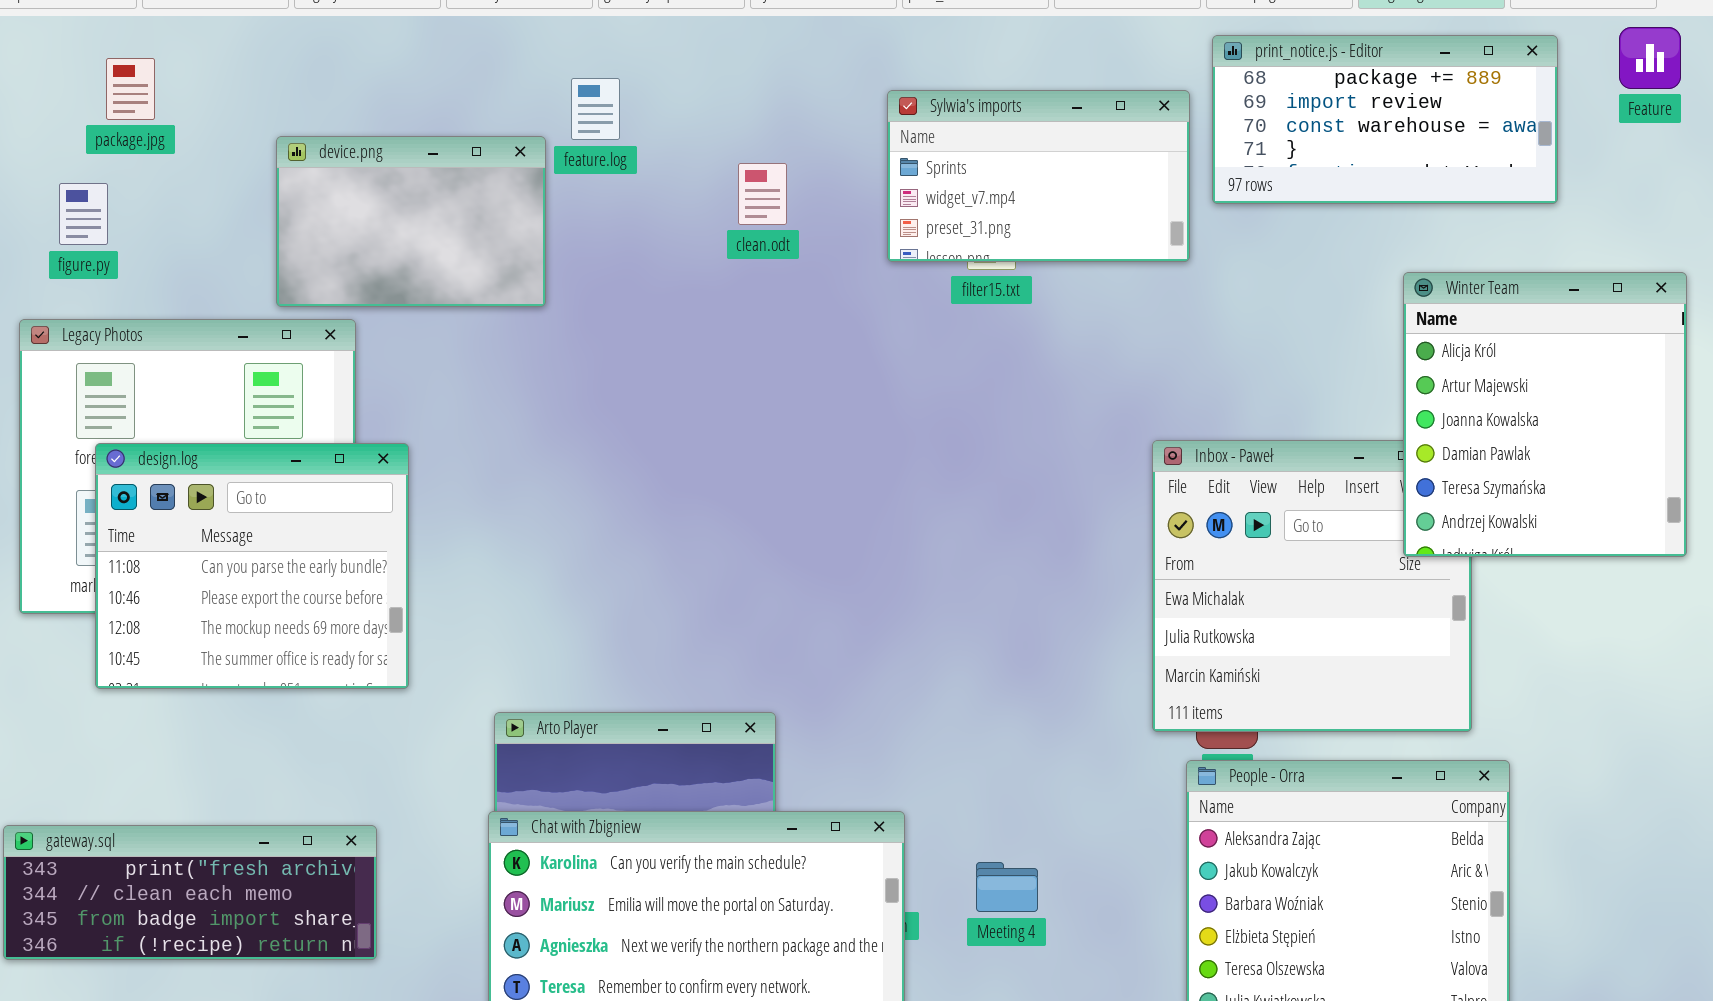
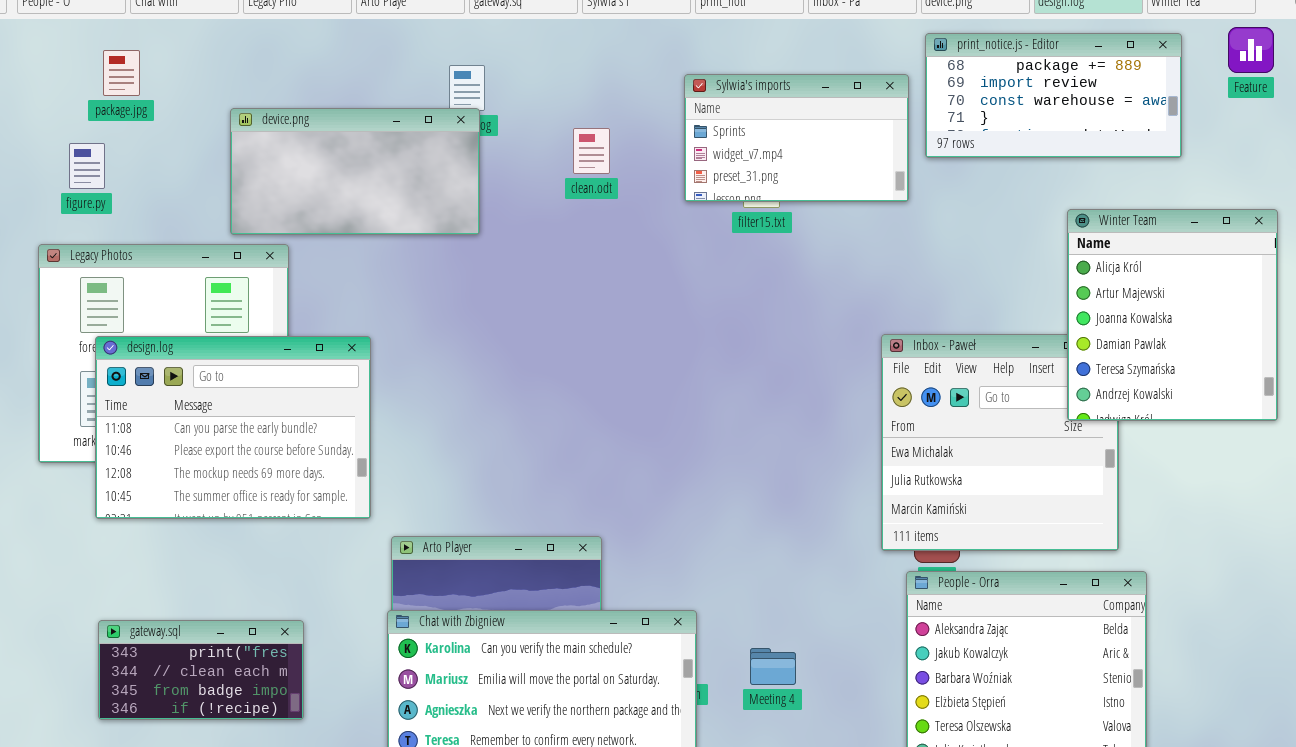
device.png: [276,136,546,307] -> [230,108,480,235], resized
design.log: [95,443,409,689] -> [95,336,371,519], resized
gateway.sql: [3,825,377,960] -> [98,620,304,720], resized

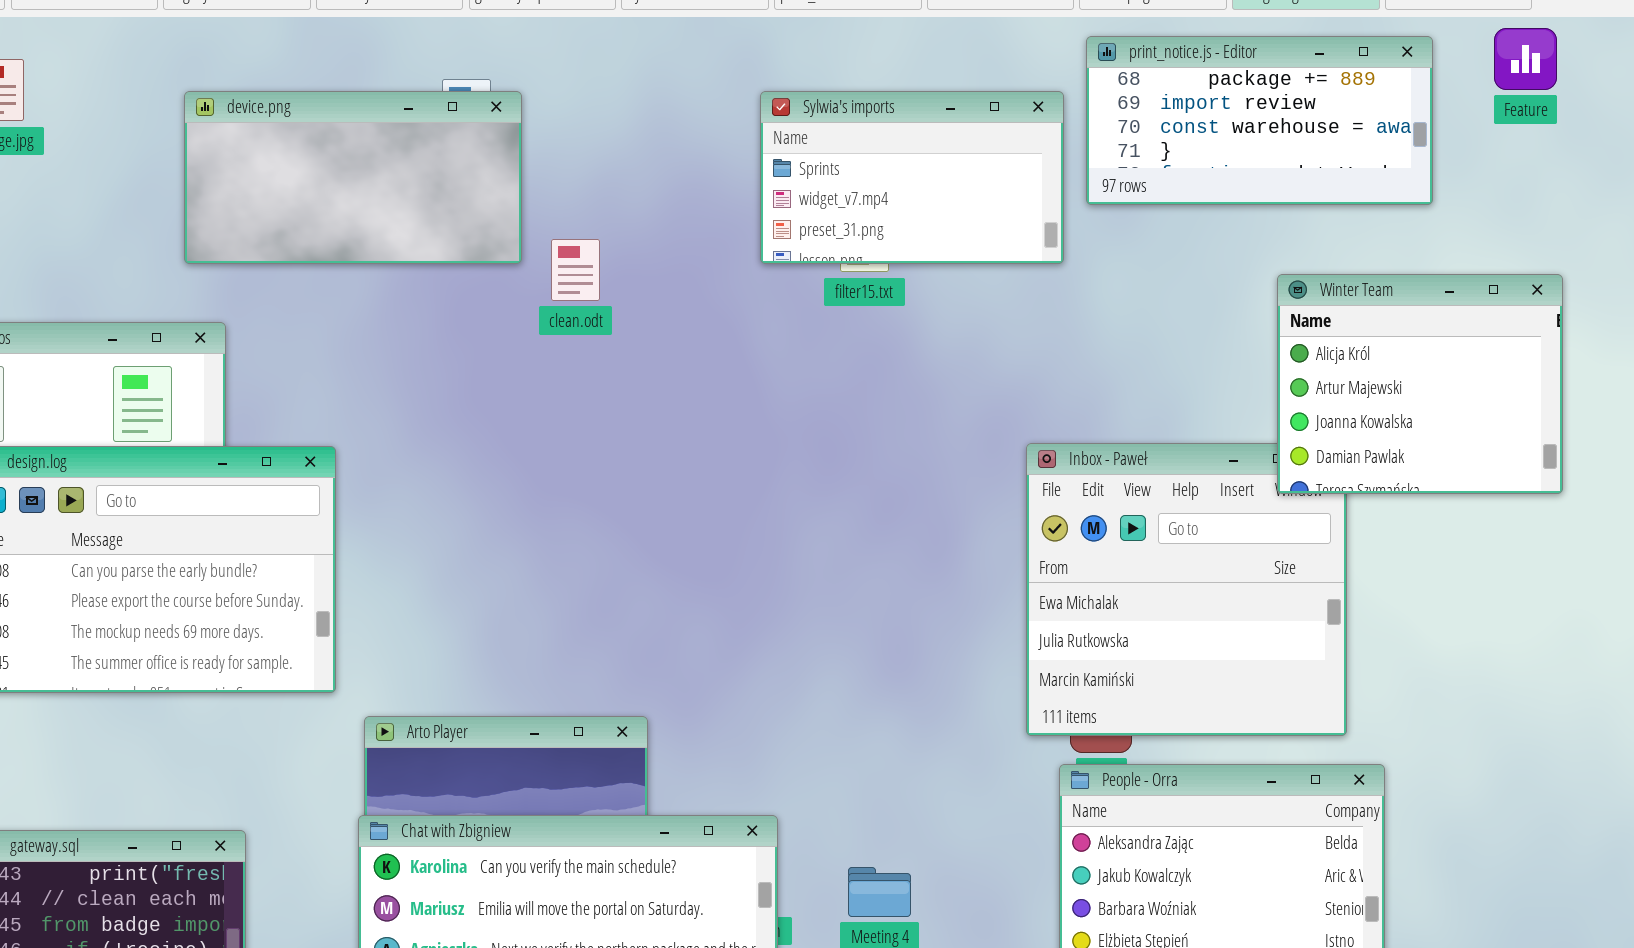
device.png: [230,108,480,235] -> [184,91,522,264], moved
clean.odt: [573,128,610,174] -> [551,239,600,301], moved
Winter Team: [1067,209,1278,421] -> [1277,274,1563,494], resized

